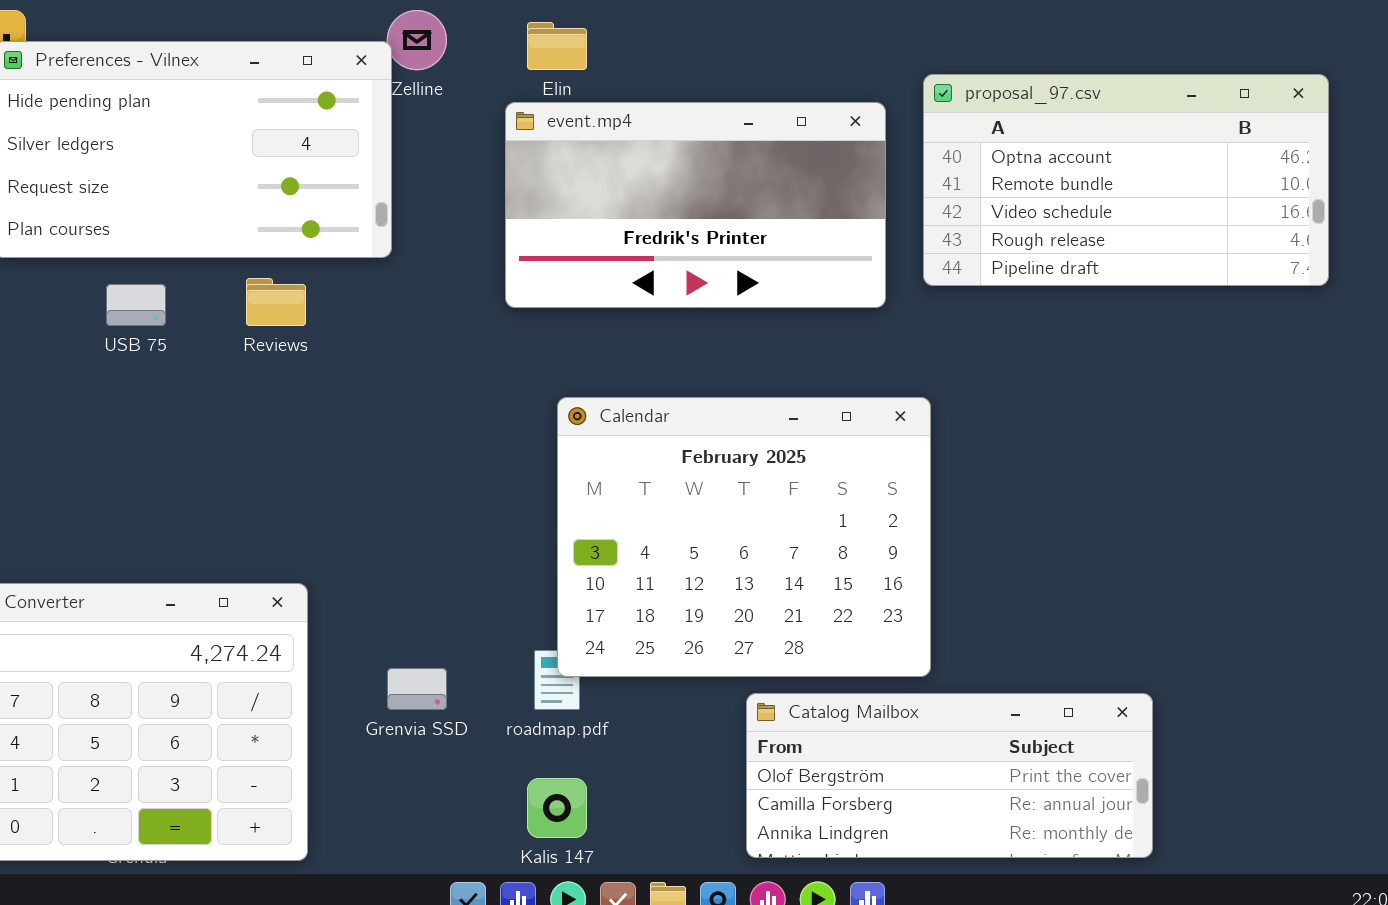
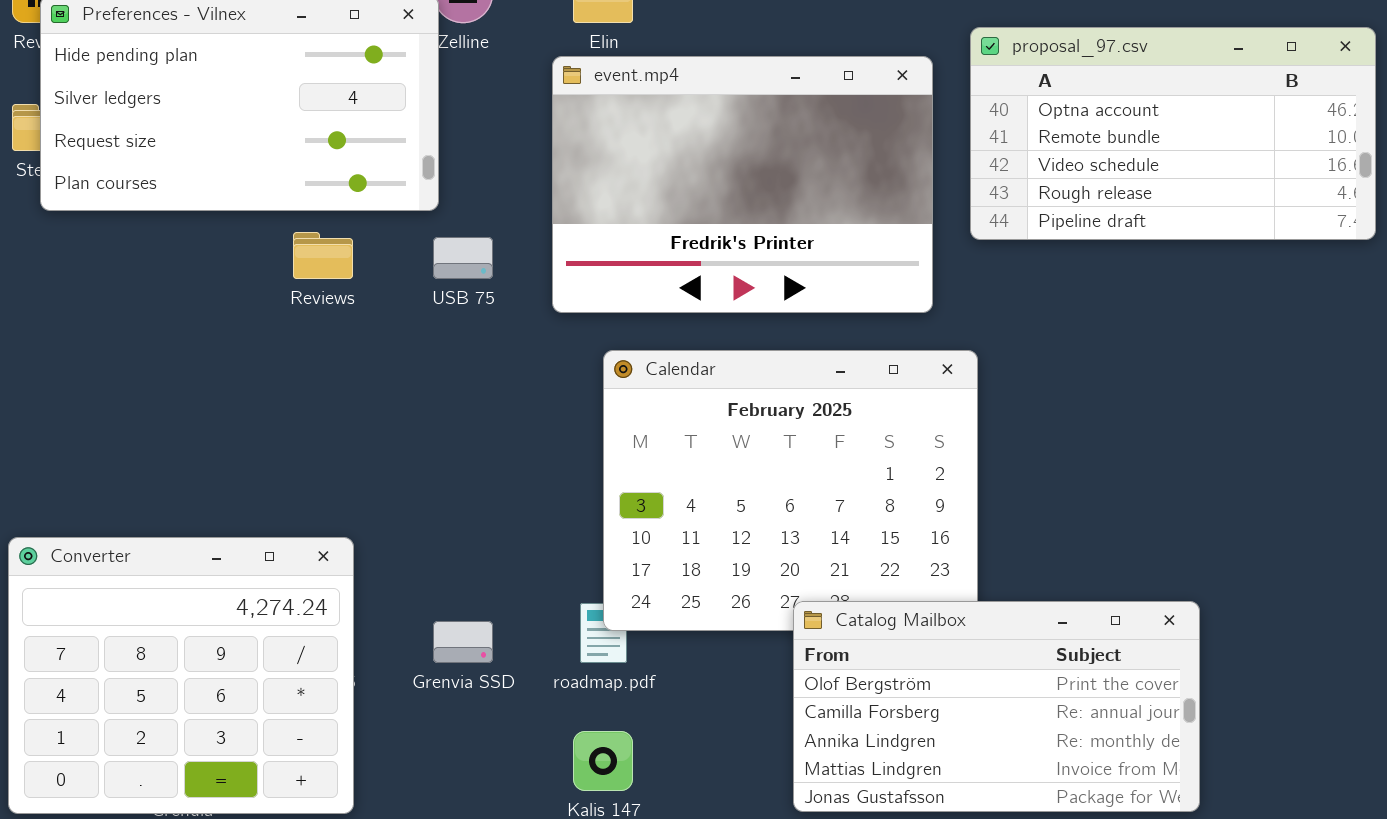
event.mp4: [505,102,886,308] -> [552,56,933,313], resized
USB 75: [106,284,166,326] -> [433,237,493,279], moved
Catalog Mailbox: [746,693,1153,858] -> [793,601,1200,812], resized

